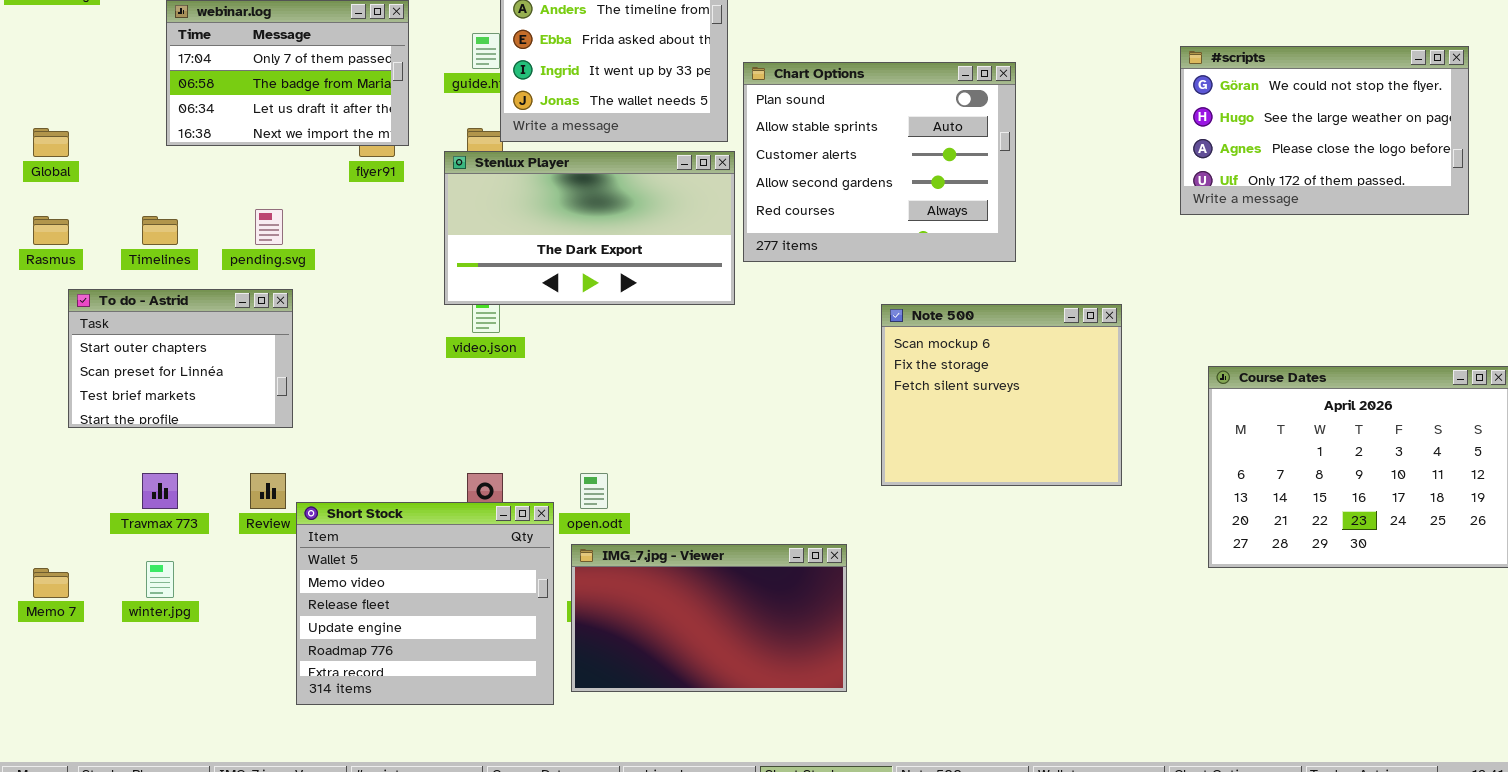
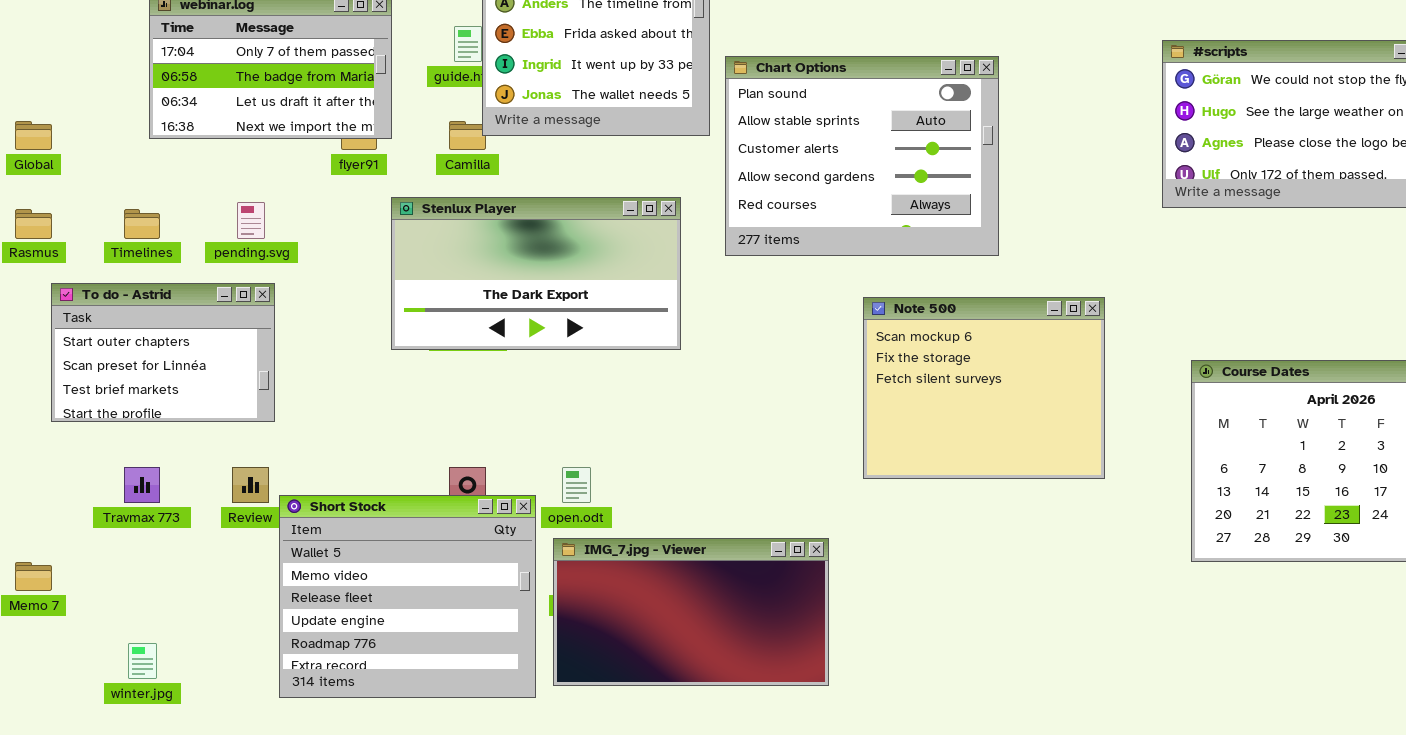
Stenlux Player: [444,151,735,305] -> [391,197,681,350], moved
winter.jpg: [146,561,174,598] -> [128,643,157,679], moved

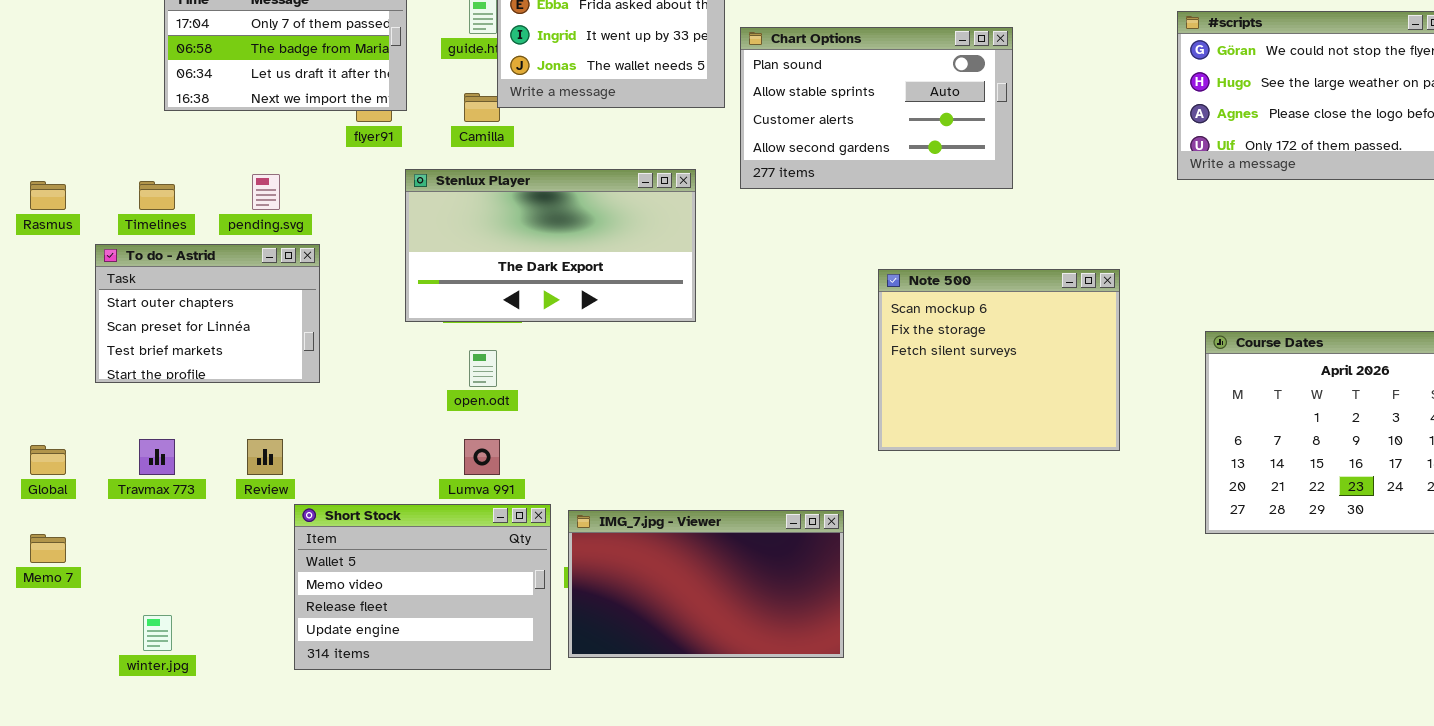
Chart Options: [725,56,999,256] -> [740,27,1013,189], resized
Global: [15,121,52,150] -> [30,445,66,475], moved
To do - Astrid: [51,283,275,422] -> [95,244,320,383], moved
open.odt: [562,467,591,503] -> [469,350,497,387], moved
Short Stock: [279,495,536,698] -> [294,504,551,670], resized

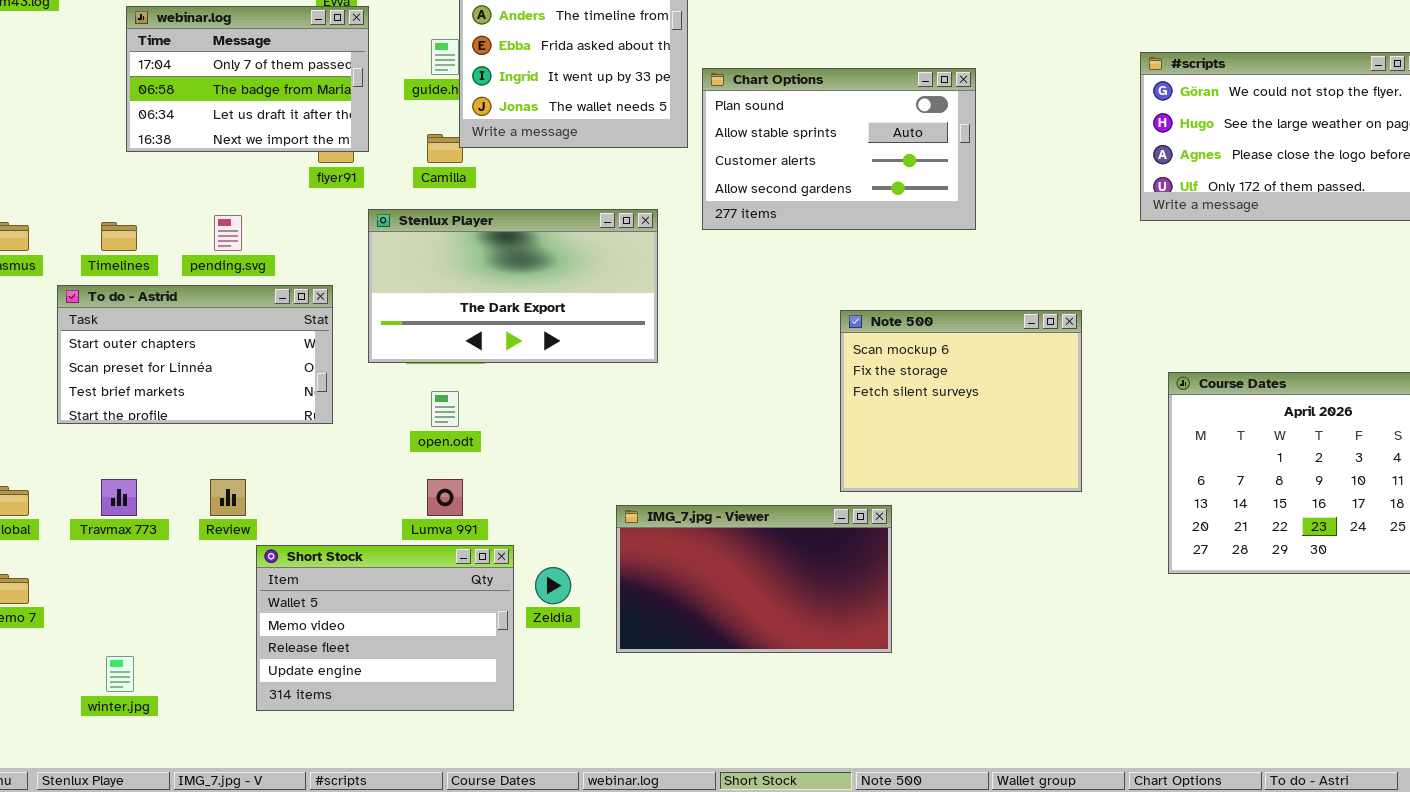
To do - Astrid: [95,244,320,383] -> [57,285,333,424], resized
IMG_7.jpg - Viewer: [568,510,844,658] -> [616,505,892,653], moved

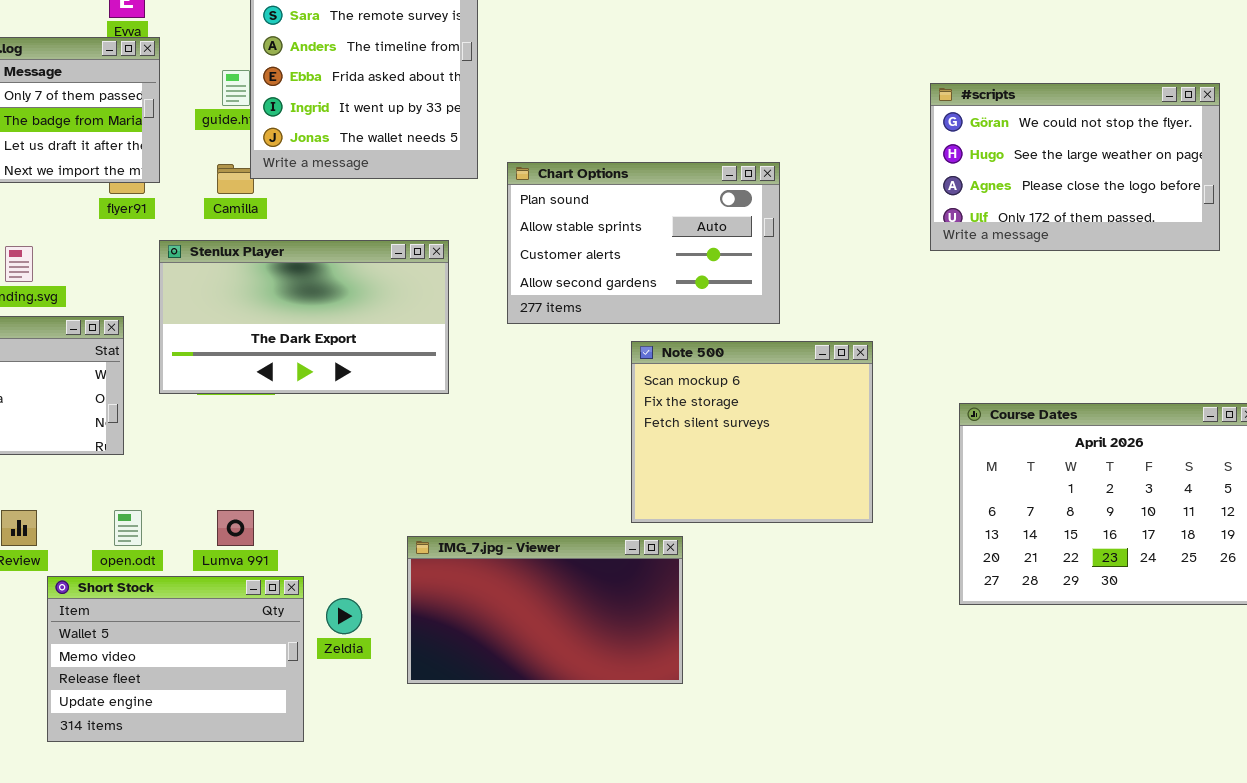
Chart Options: [702,68,976,230] -> [507,162,780,324], moved
open.odt: [431,391,459,427] -> [114,510,142,546], moved

